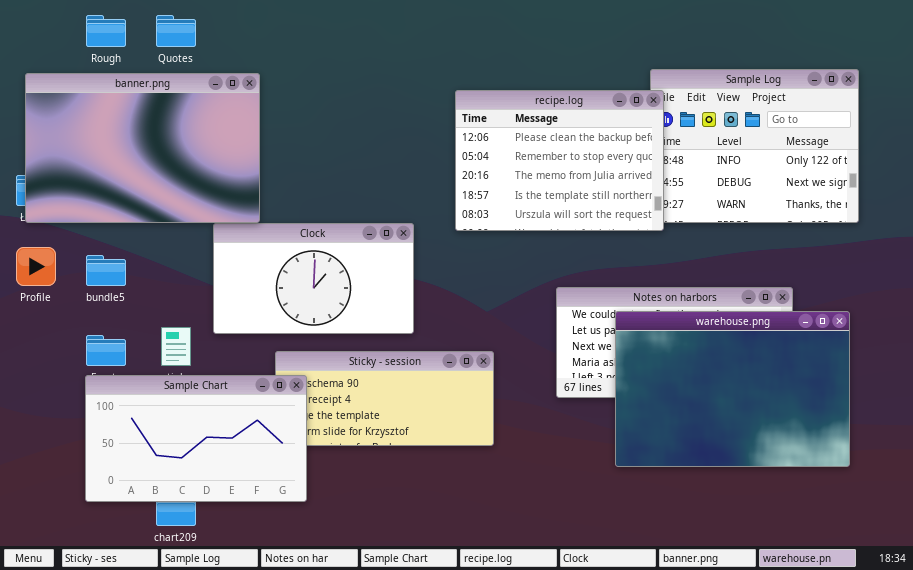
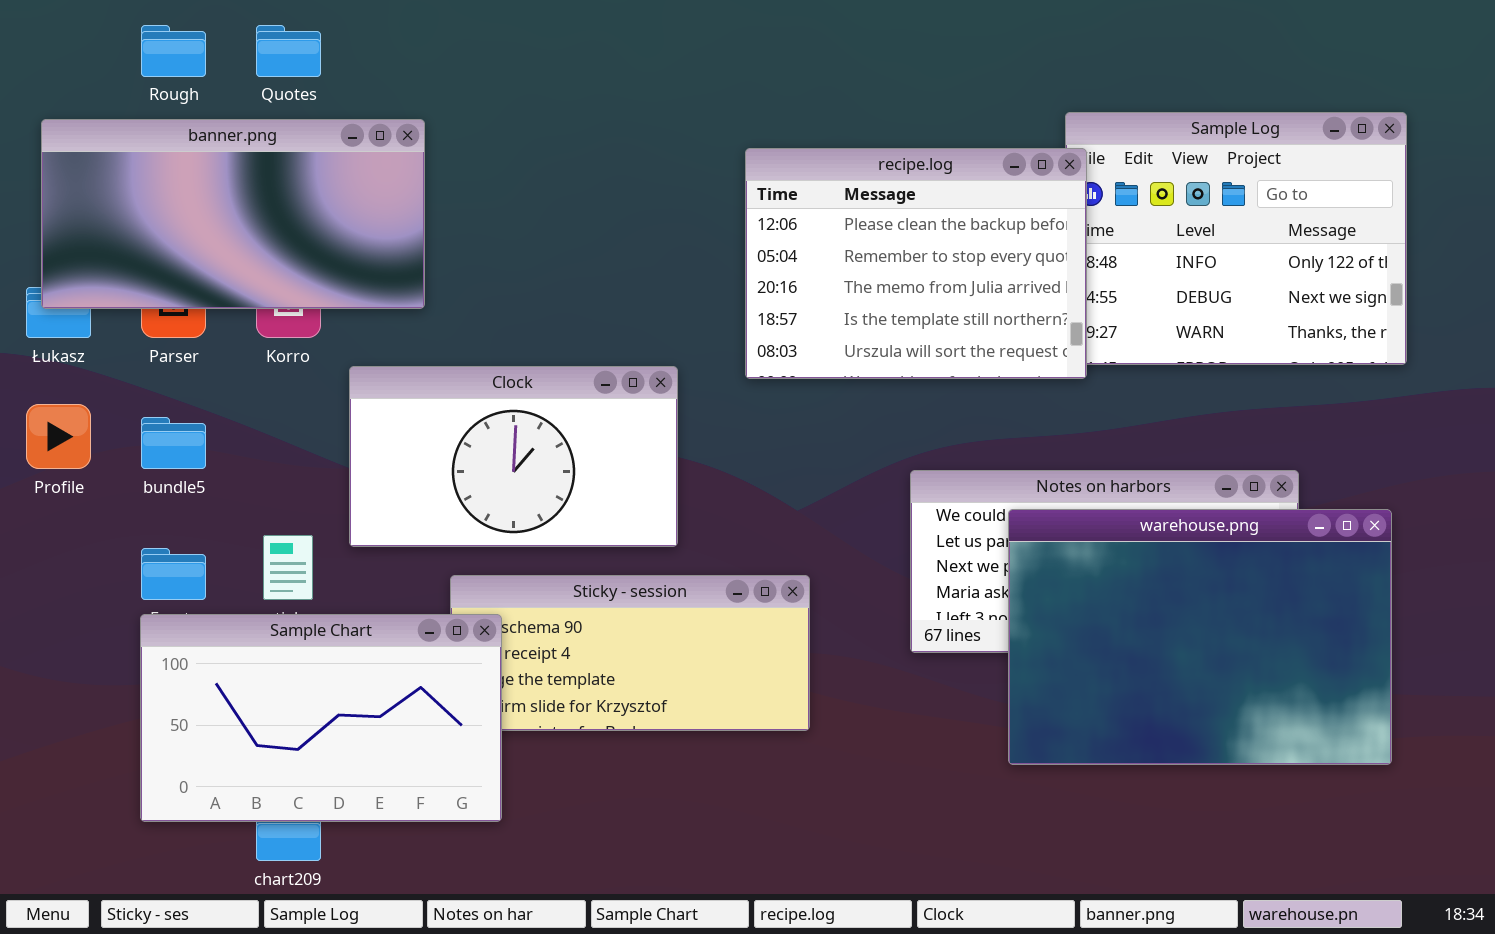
banner.png: [25,73,260,223] -> [41,119,425,309], resized

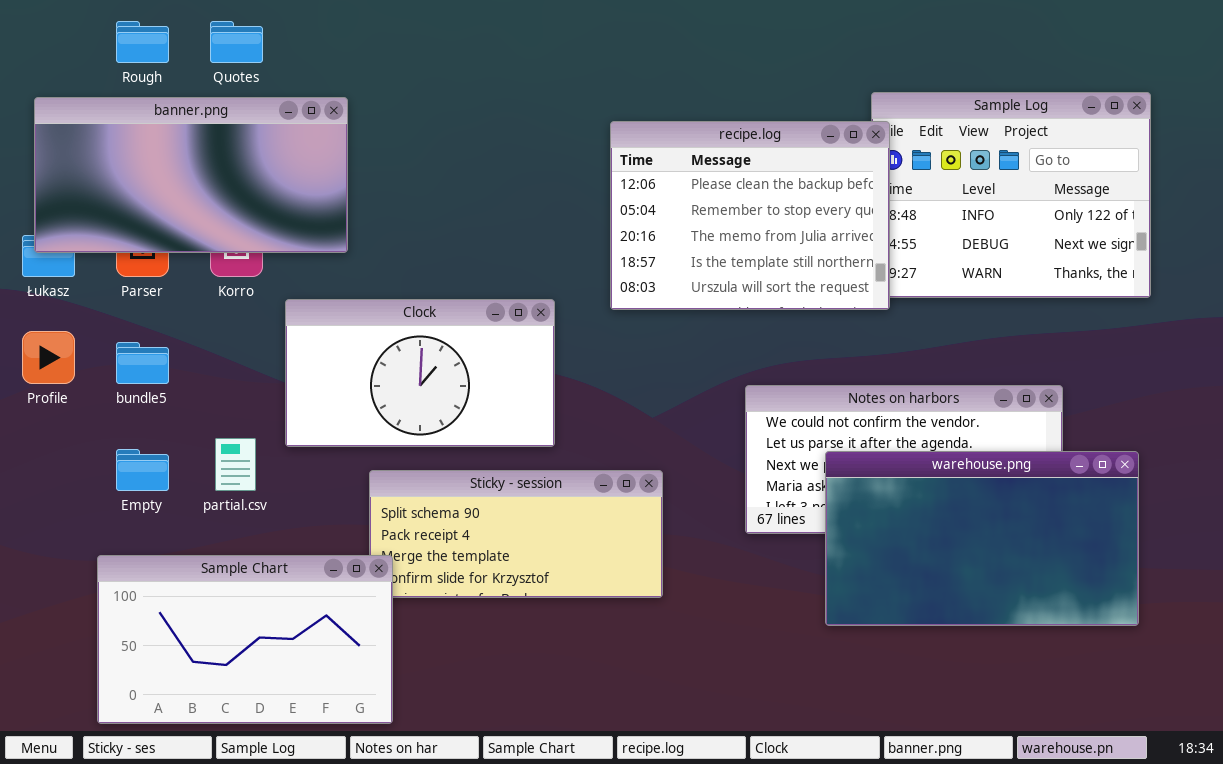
warehouse.png: [1008,509,1392,765] -> [825,451,1139,626], resized
Sample Chart: [140,614,502,822] -> [97,555,393,724], moved

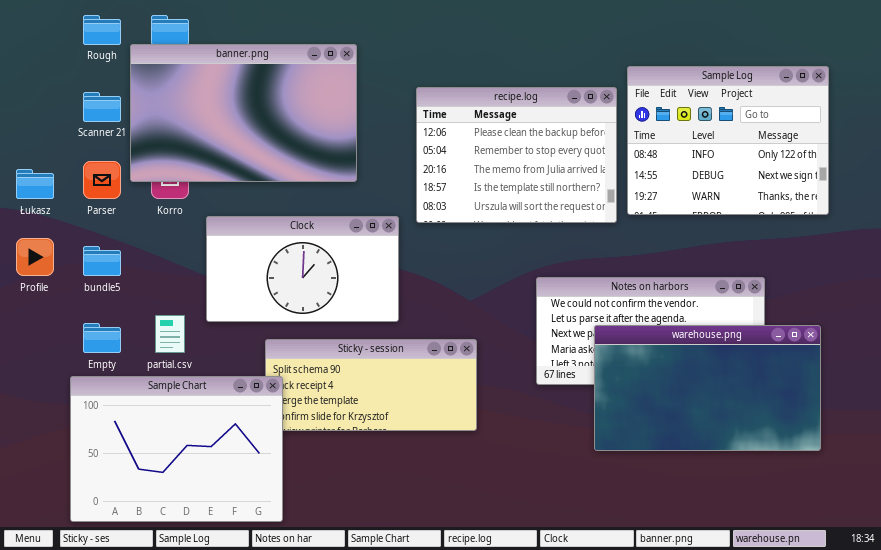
banner.png: [34,97,348,253] -> [130,44,357,182], moved, resized
recipe.log: [610,121,890,310] -> [416,87,617,223], moved
Sample Chart: [97,555,393,724] -> [70,376,283,522], resized

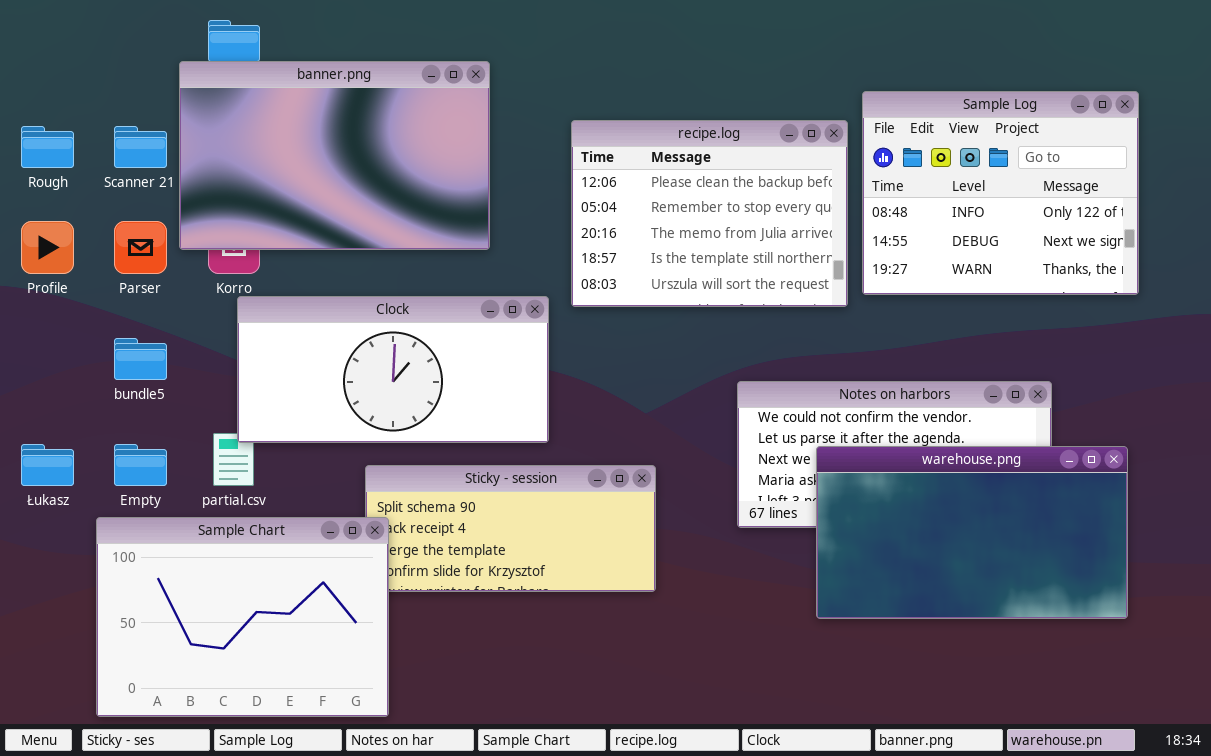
Rough: [83,15,121,45] -> [21,126,74,168], moved
Łukasz: [16,169,54,199] -> [21,444,74,486], moved
Clock: [206,216,399,322] -> [237,296,549,443], resized
Profile: [16,238,54,276] -> [21,221,74,274], moved

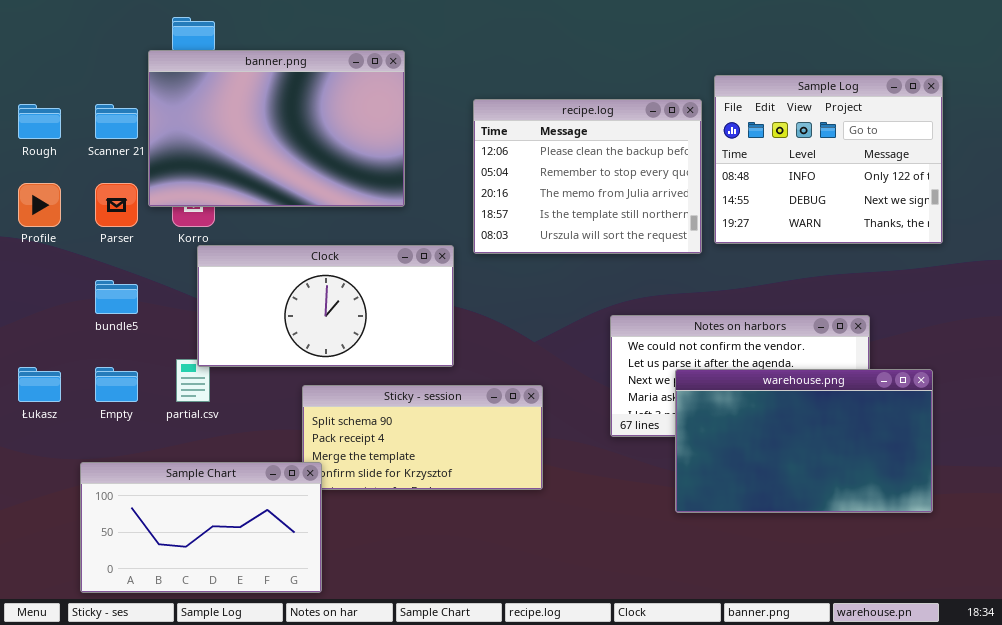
Sample Chart: [96,517,389,717] -> [80,462,322,593], resized

